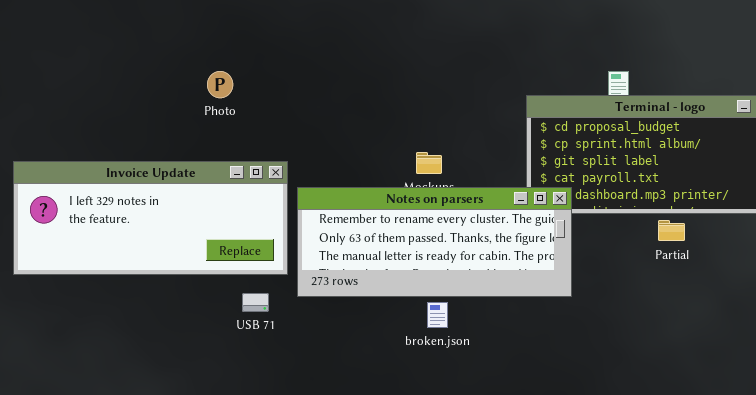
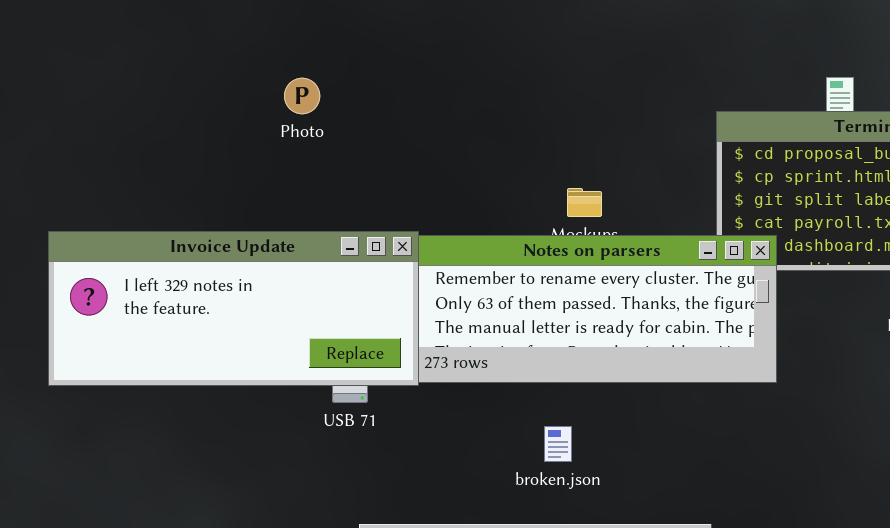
Invoice Update: [13,161,288,275] -> [48,231,419,386], moved
broken.json: [427,302,448,328] -> [544,426,572,462], moved

